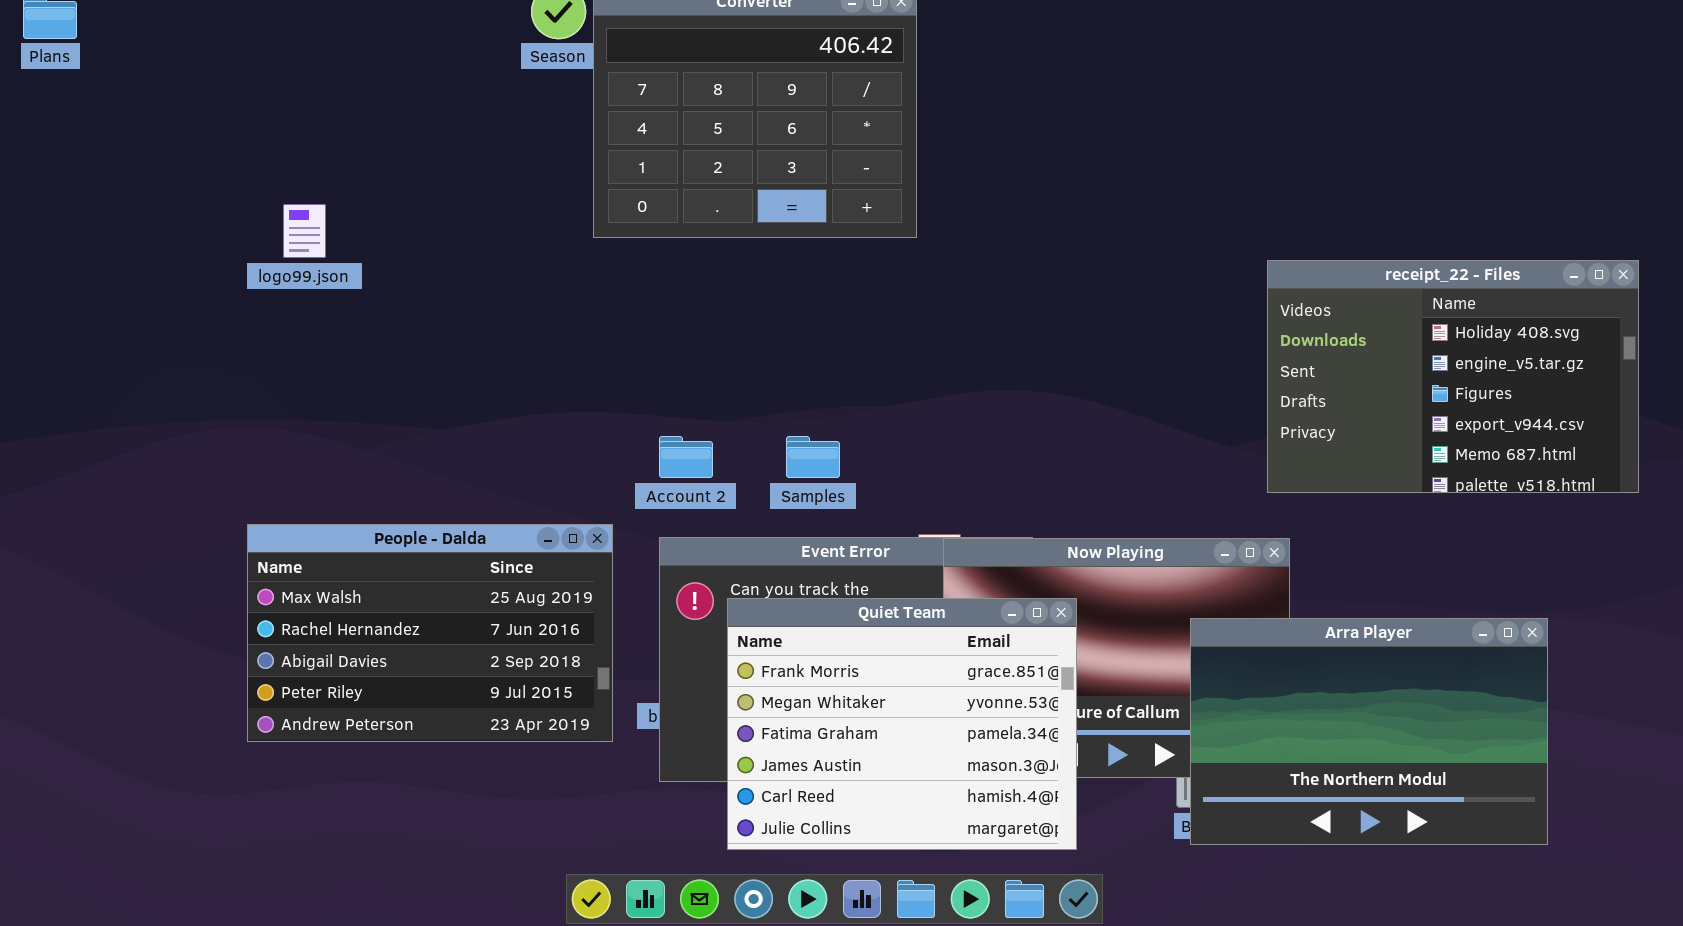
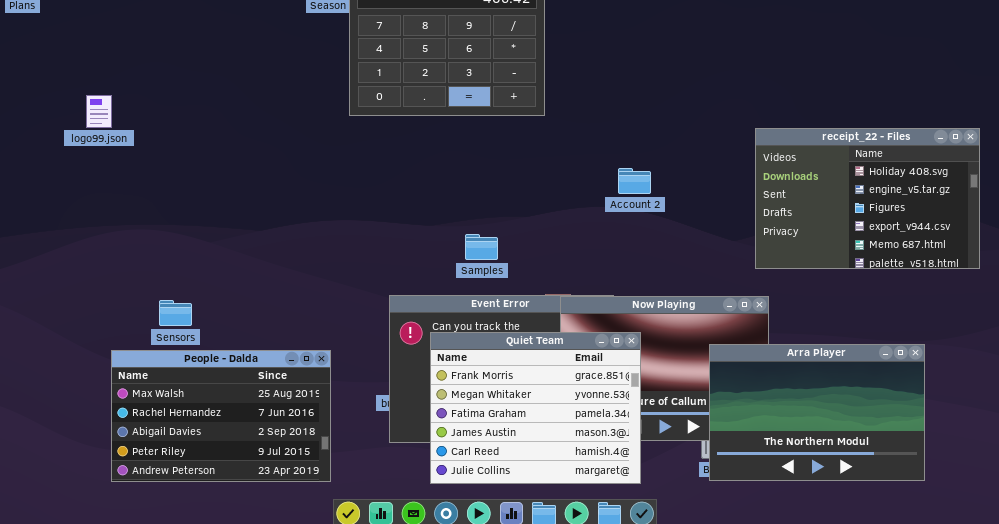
logo99.json: [283,204,326,258] -> [86,95,112,128], moved
Account 2: [659,436,713,478] -> [618,168,651,194], moved
People - Dalda: [247,524,613,742] -> [111,350,331,482], moved

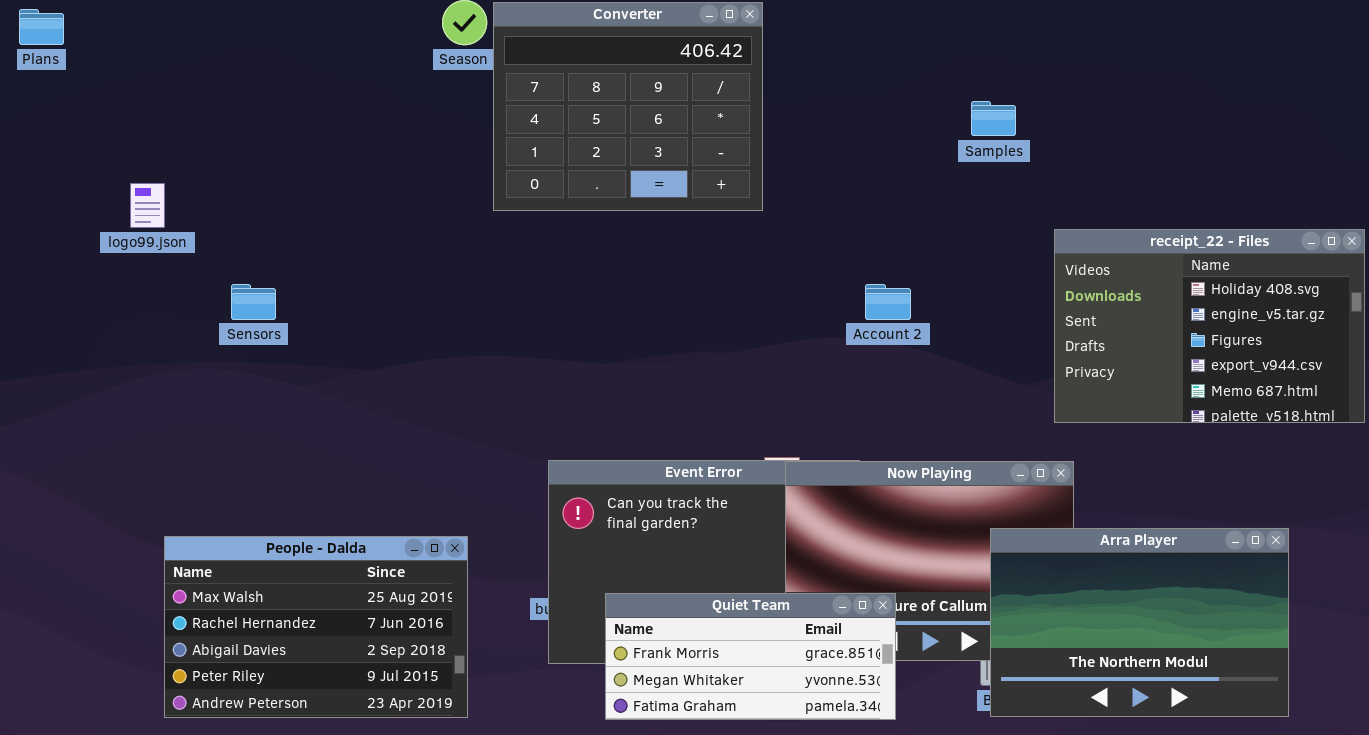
Samples: [465,234,498,260] -> [971,101,1016,136], moved
Sensors: [159,300,192,326] -> [231,284,276,320], moved
Quiet Team: [430,332,641,484] -> [605,593,896,720], resized

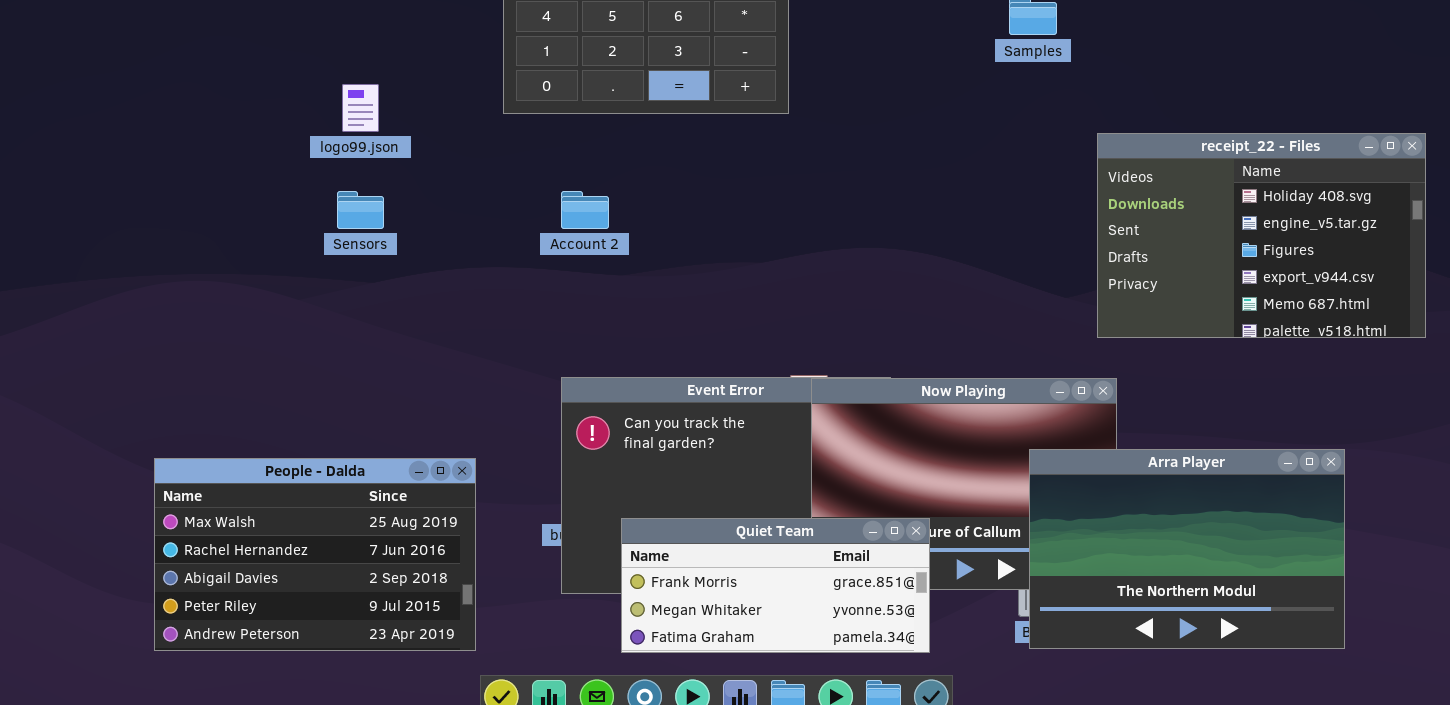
logo99.json: [130,183,165,228] -> [342,84,379,132], moved
Sensors: [231,284,276,320] -> [337,191,384,229], moved
Account 2: [865,284,911,320] -> [561,191,609,229], moved

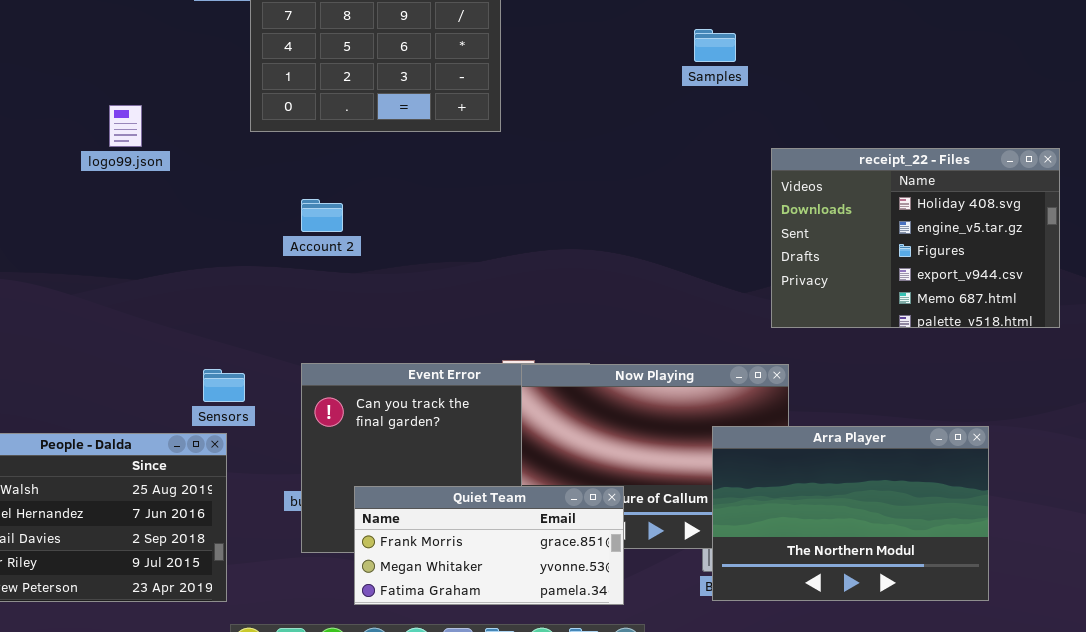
Sensors: [337,191,384,229] -> [203,369,245,402], moved

